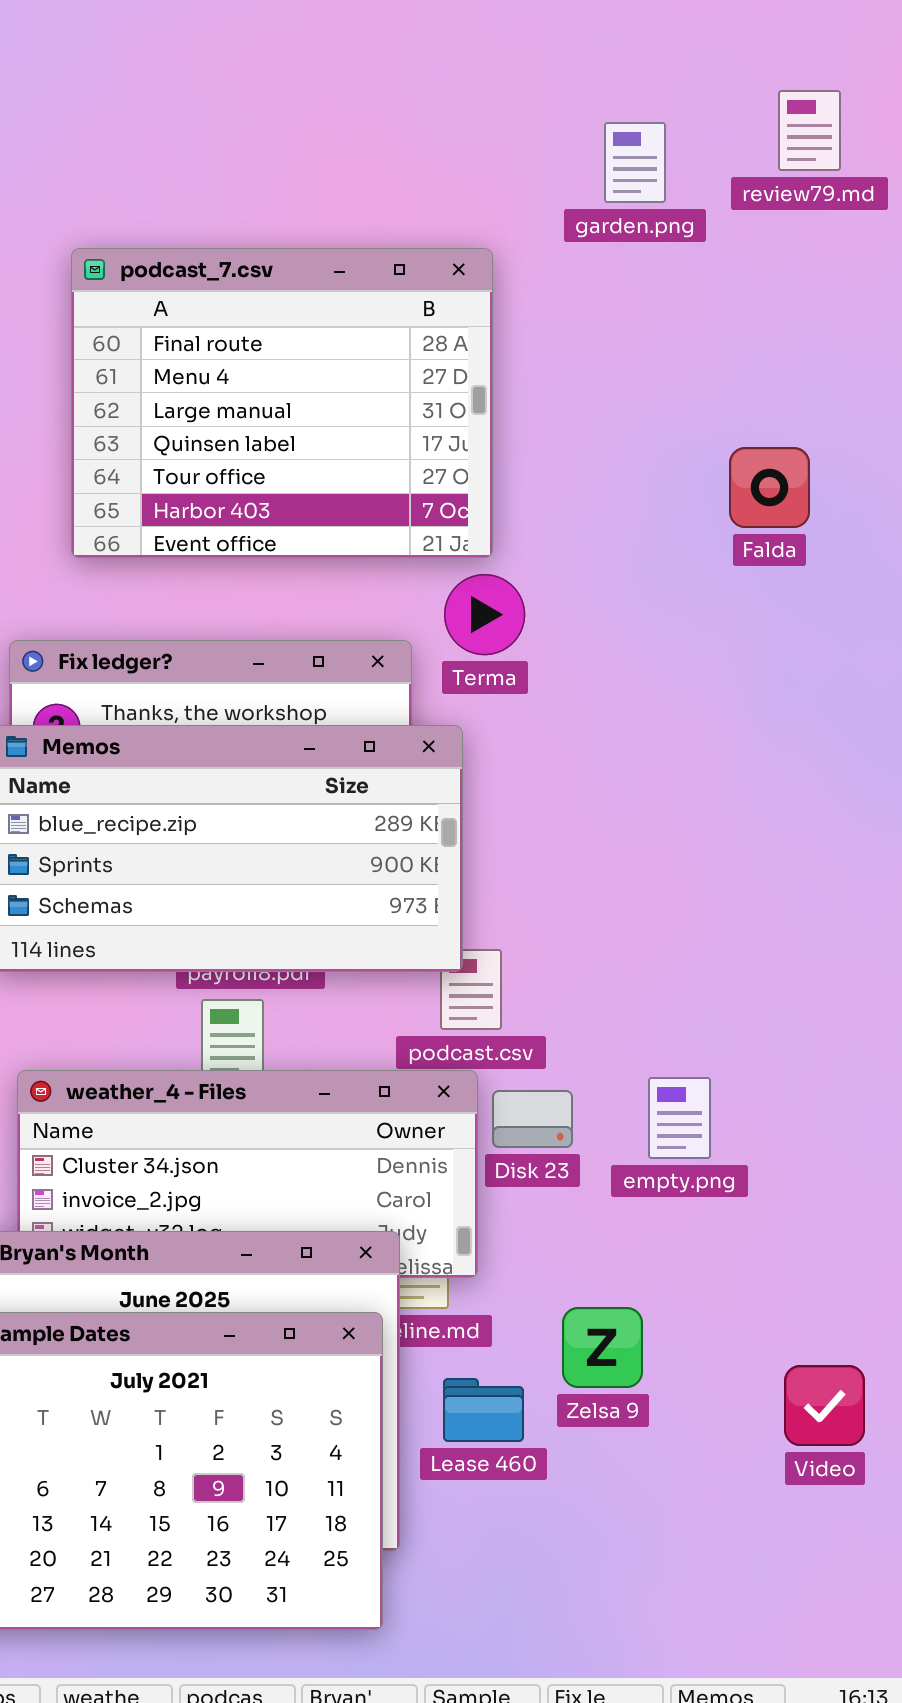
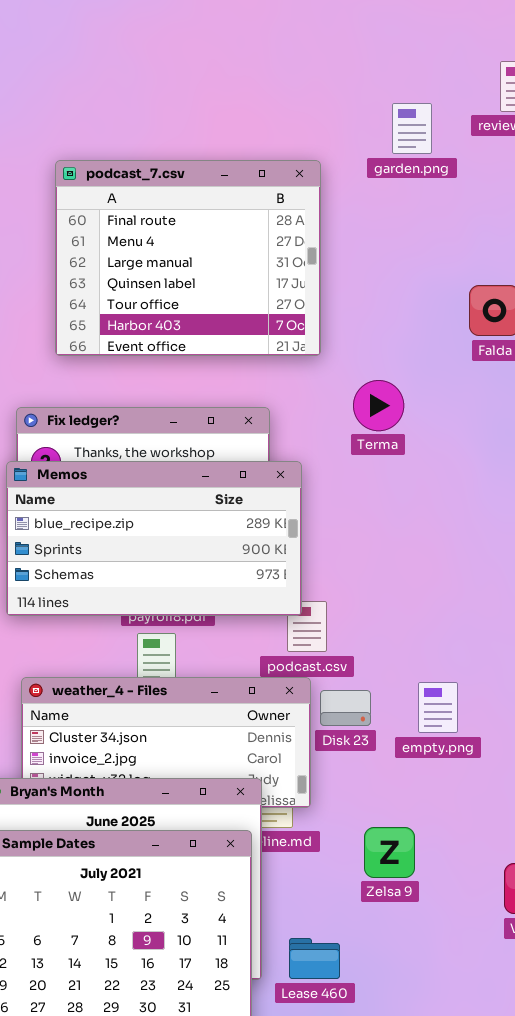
garden.png: [604,122,666,203] -> [392,103,432,154], moved
Terma: [444,574,525,655] -> [353,380,404,431], moved
Lease 460: [443,1378,524,1442] -> [289,938,340,979], moved

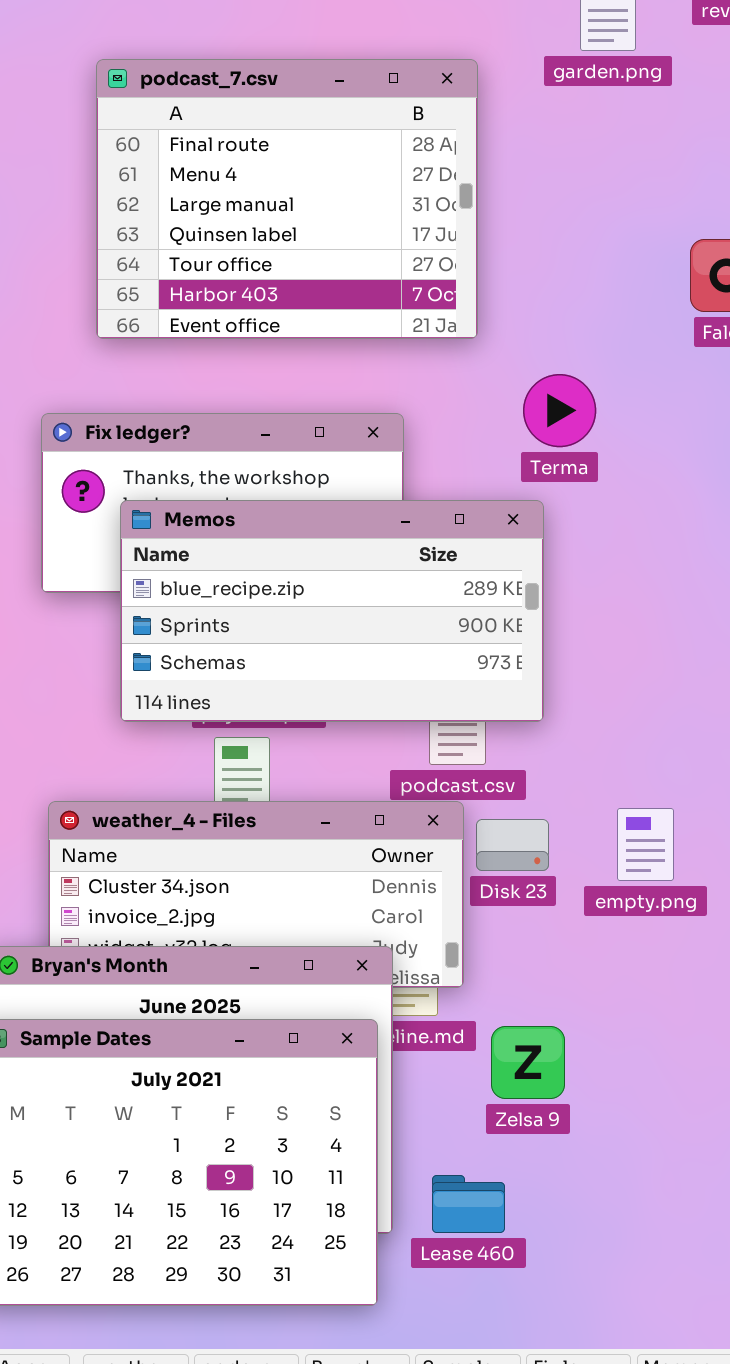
Memos: [6,461,302,616] -> [120,500,544,722], moved
Zelsa 9: [364,827,415,878] -> [491,1026,565,1099], moved

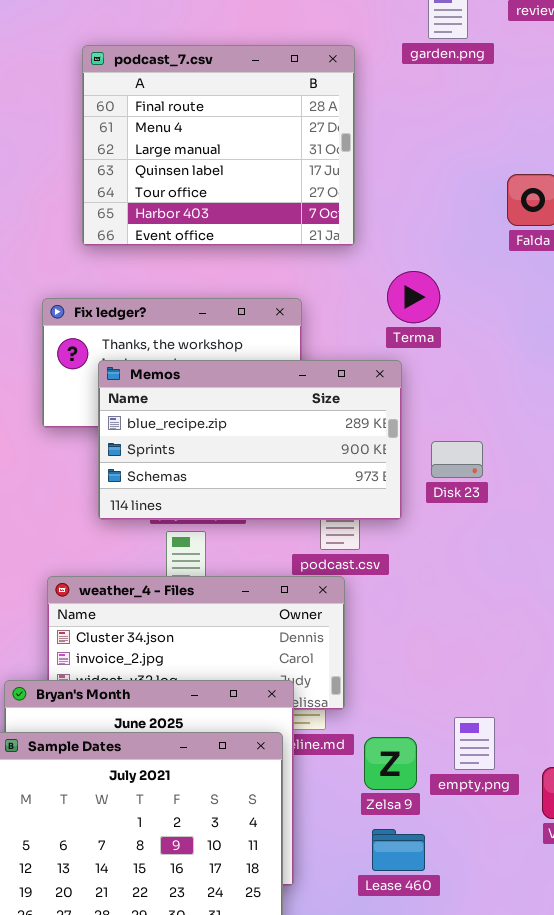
empty.png: [617,808,674,881] -> [454,717,495,770], moved
Disk 23: [476,819,549,871] -> [431,441,483,478], moved
Lease 460: [432,1175,505,1233] -> [372,829,425,871], moved

